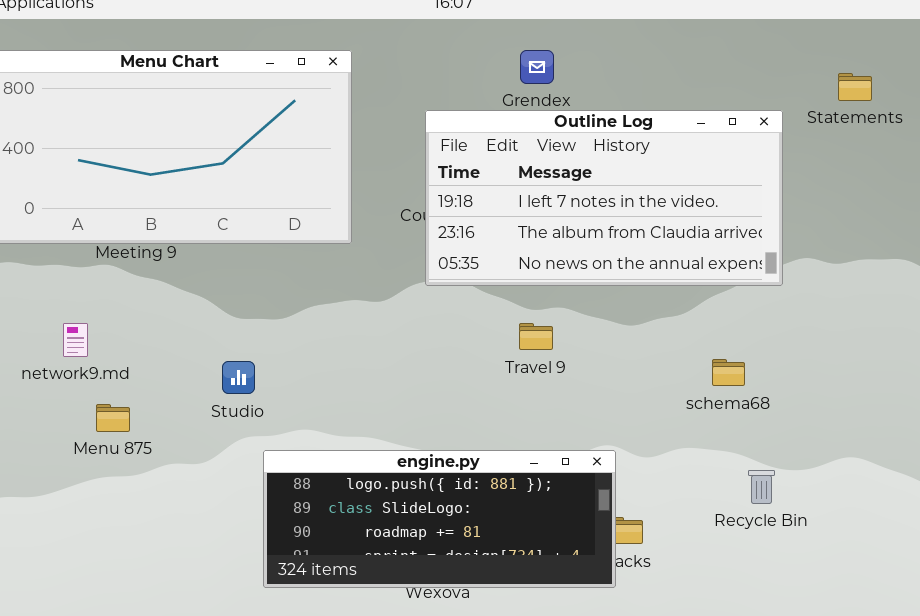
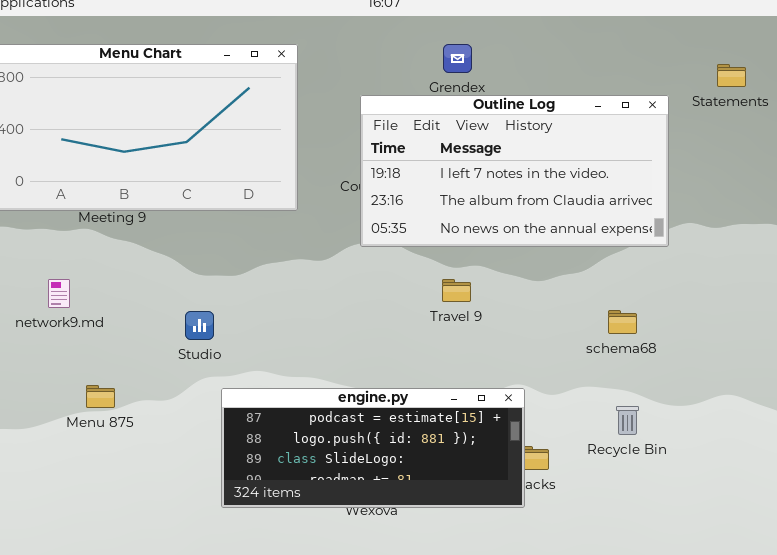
Menu 875: [96,404,130,432] -> [86,385,115,408], moved
engine.py: [263,450,616,588] -> [221,388,525,508], scrolled up 1 row
Recycle Bin: [748,470,775,504] -> [616,406,639,435], moved

